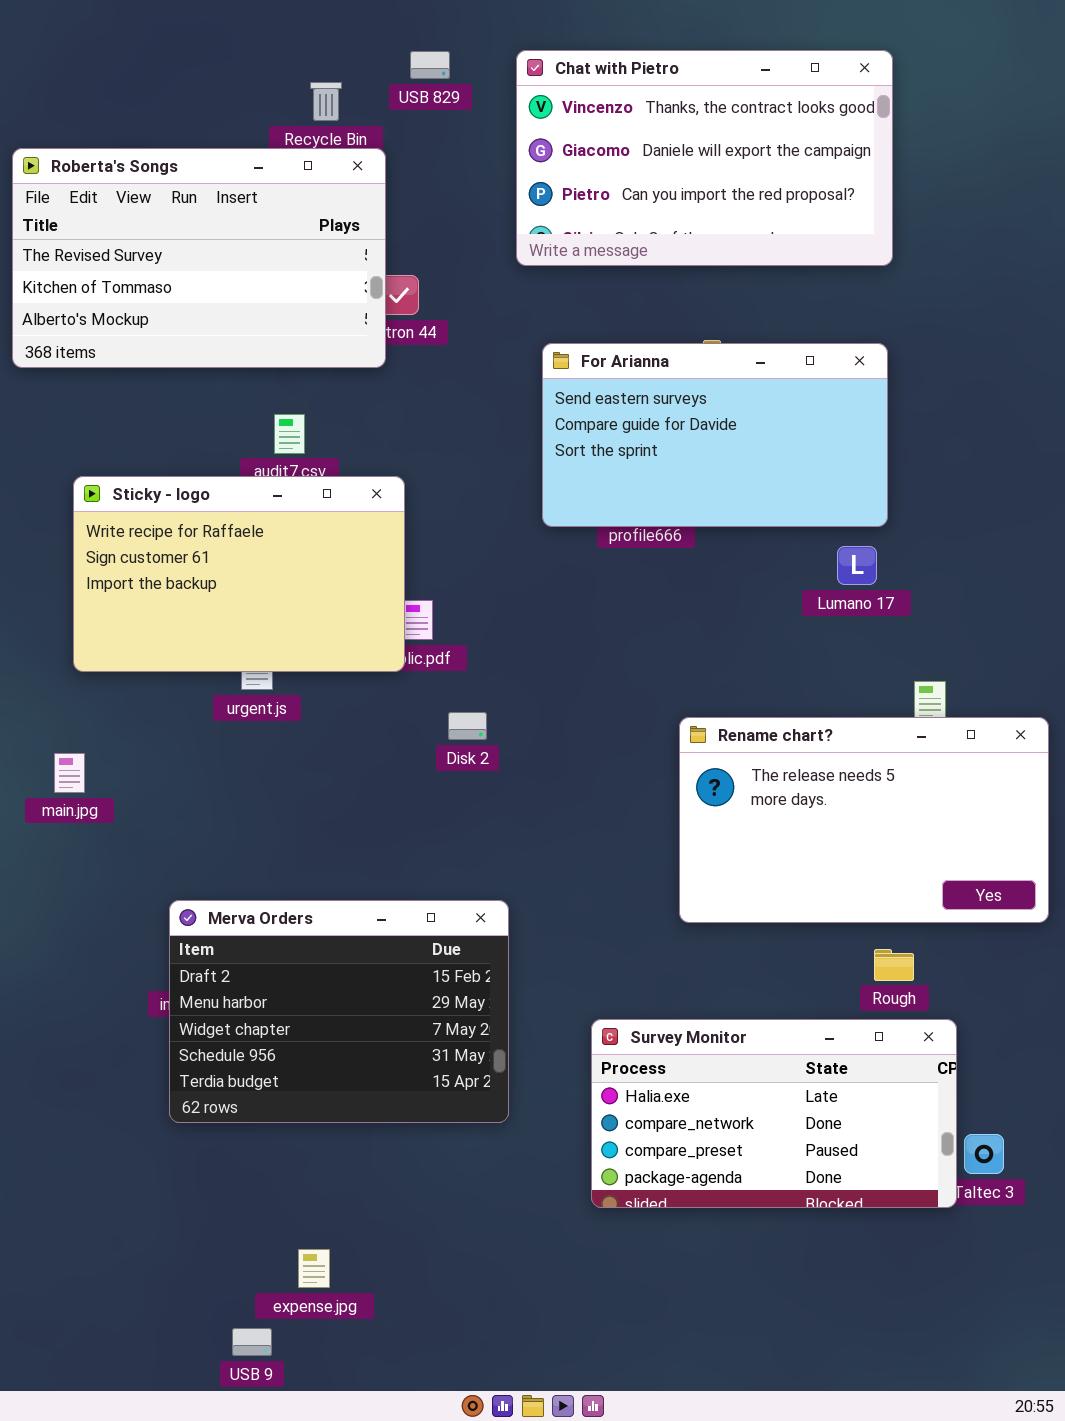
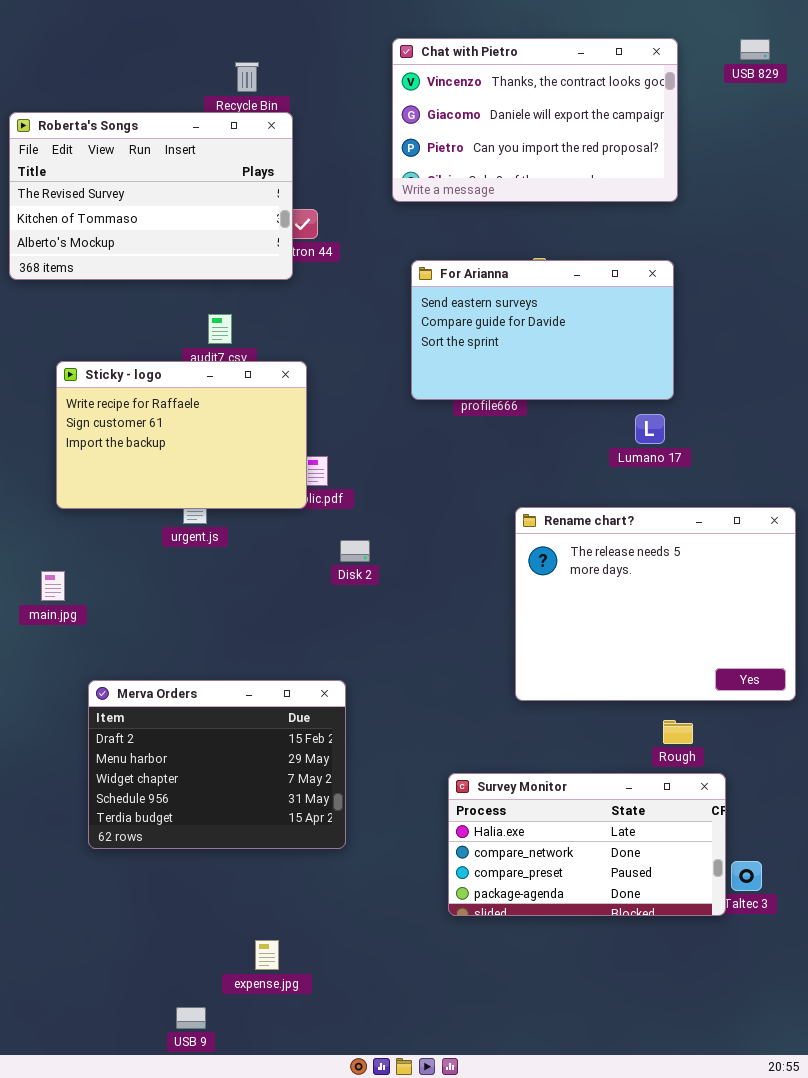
USB 829: [410,51,450,79] -> [740,39,770,60], moved
Rename chart?: [679,717,1049,923] -> [515,507,796,701], resized
Merva Orders: [169,900,509,1123] -> [88,680,346,849], moved
expense.jpg: [298,1249,330,1288] -> [255,940,279,970], moved

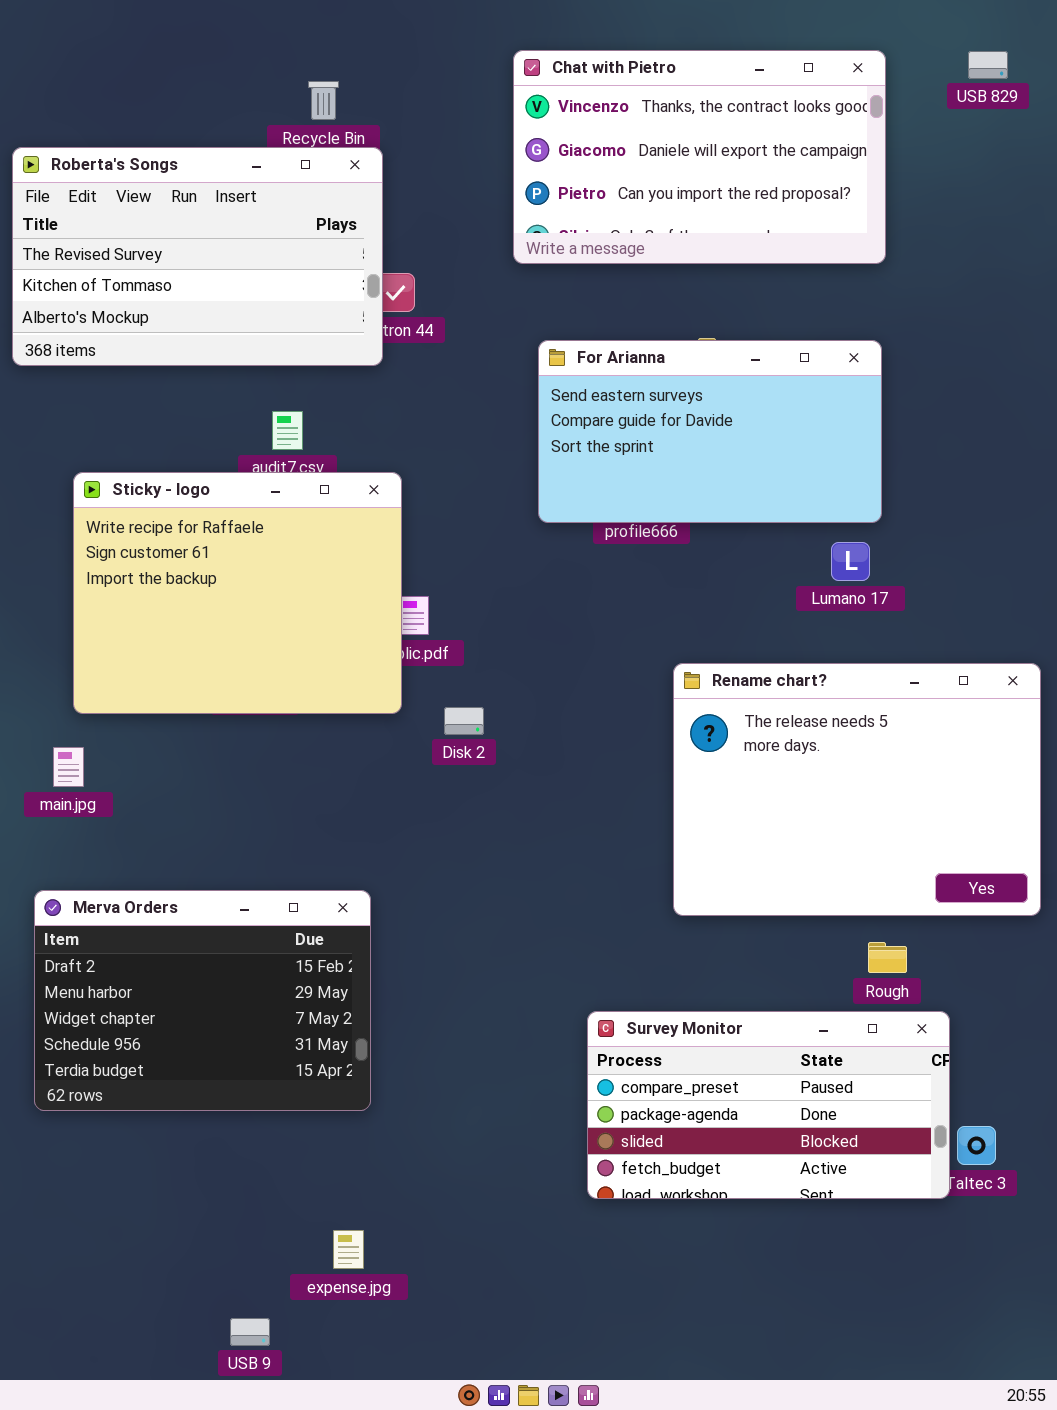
Sticky - logo: [56,361,307,509] -> [73,472,402,714], resized
Merva Orders: [88,680,346,849] -> [34,890,371,1111], moved
Survey Monitor: [448,773,726,916] -> [587,1011,950,1199], scrolled down 2 rows

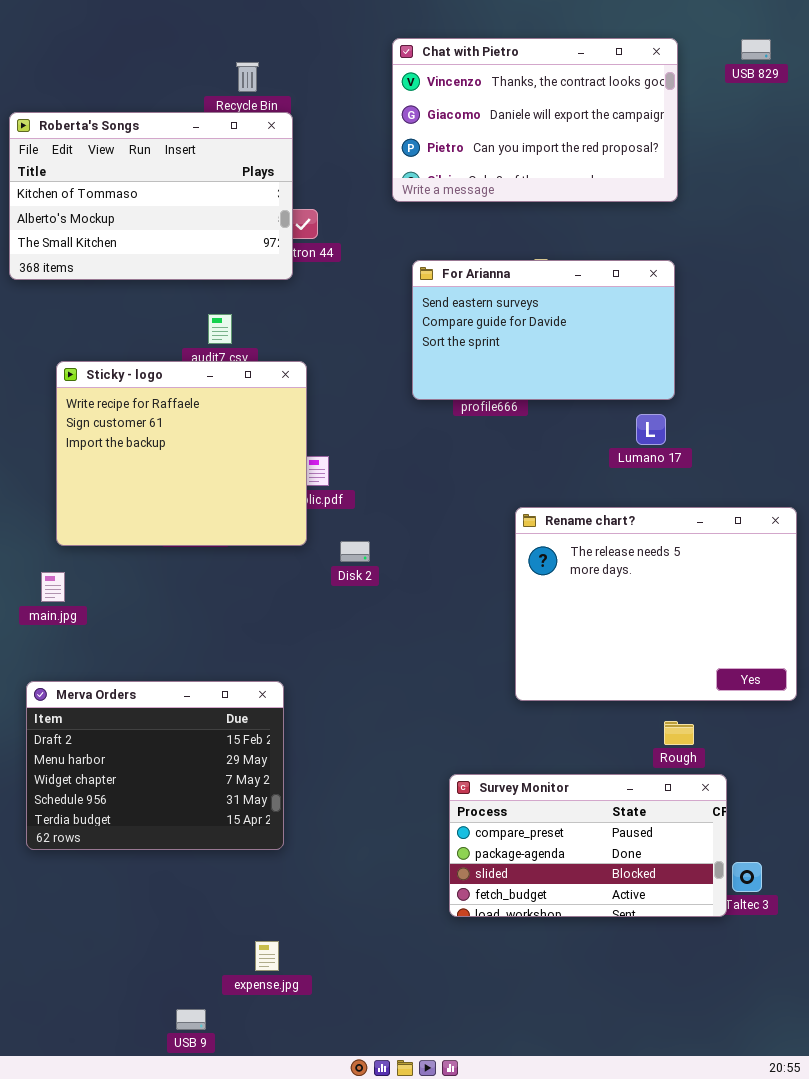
Roberta's Songs: [12,147,383,366] -> [9,112,293,280], scrolled down 1 row

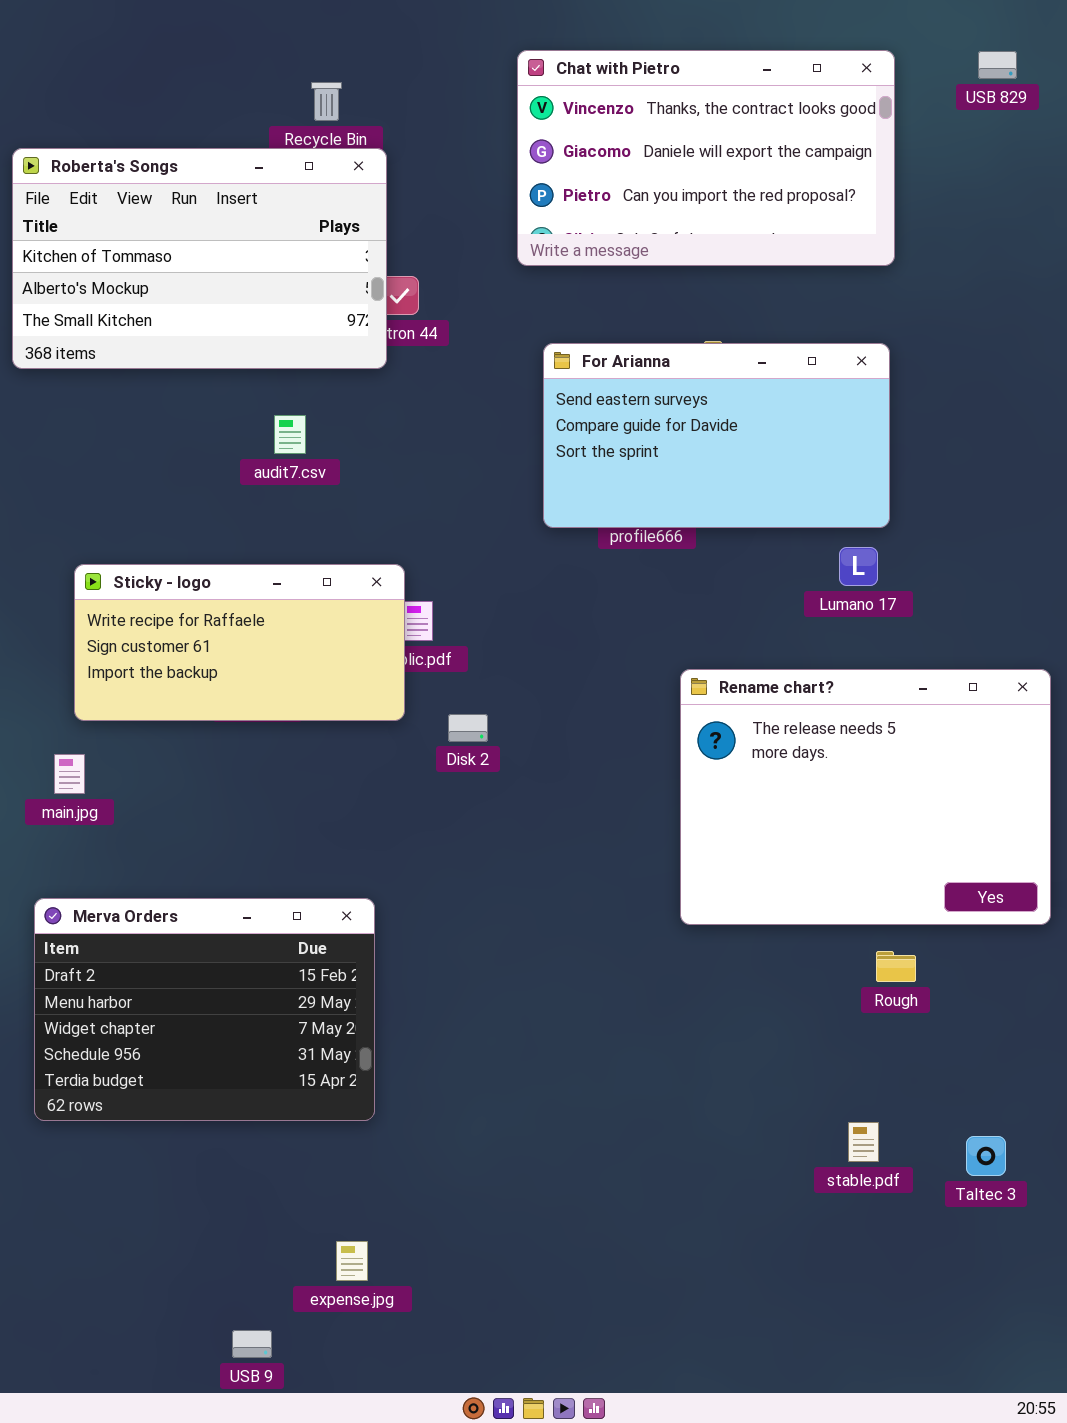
Sticky - logo: [56,361,307,546] -> [74,564,405,721], resized
Survey Monitor: [449,774,727,917] -> none, closed

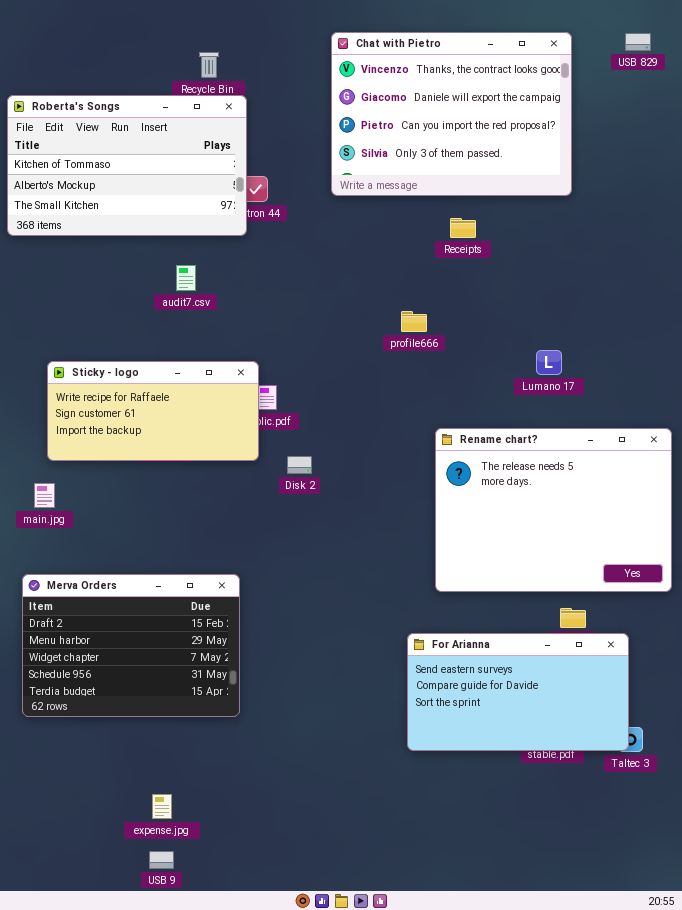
Chat with Pietro: [517,50,895,266] -> [331,32,572,196], resized
For Arianna: [543,343,890,528] -> [407,633,629,751], moved
expense.jpg: [336,1241,368,1281] -> [152,794,172,819], moved

